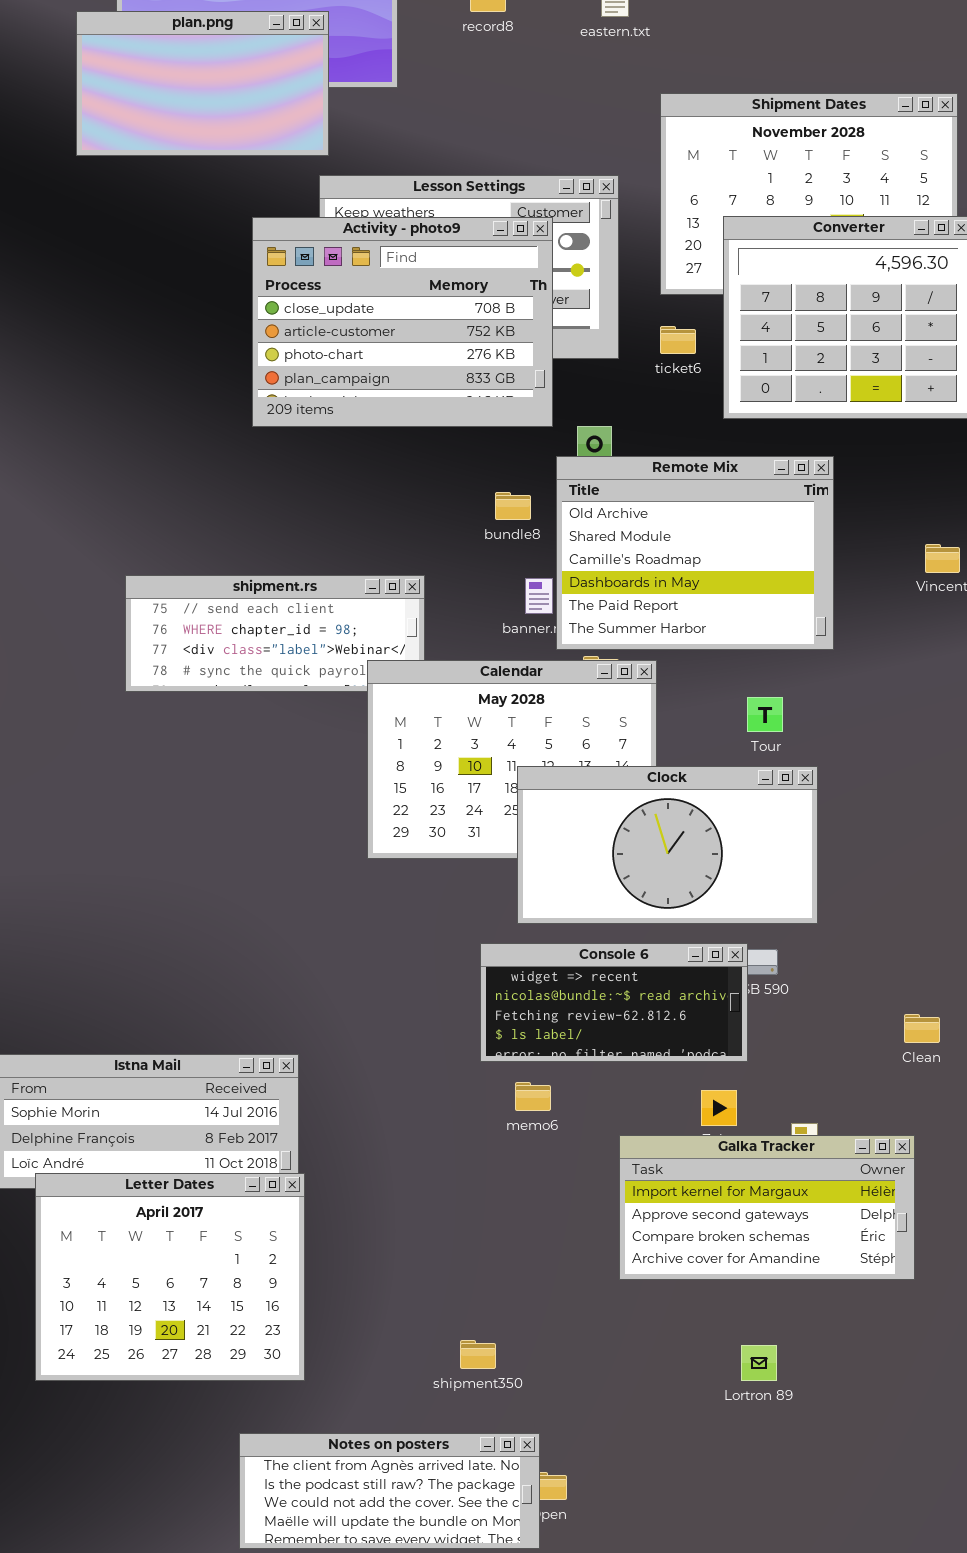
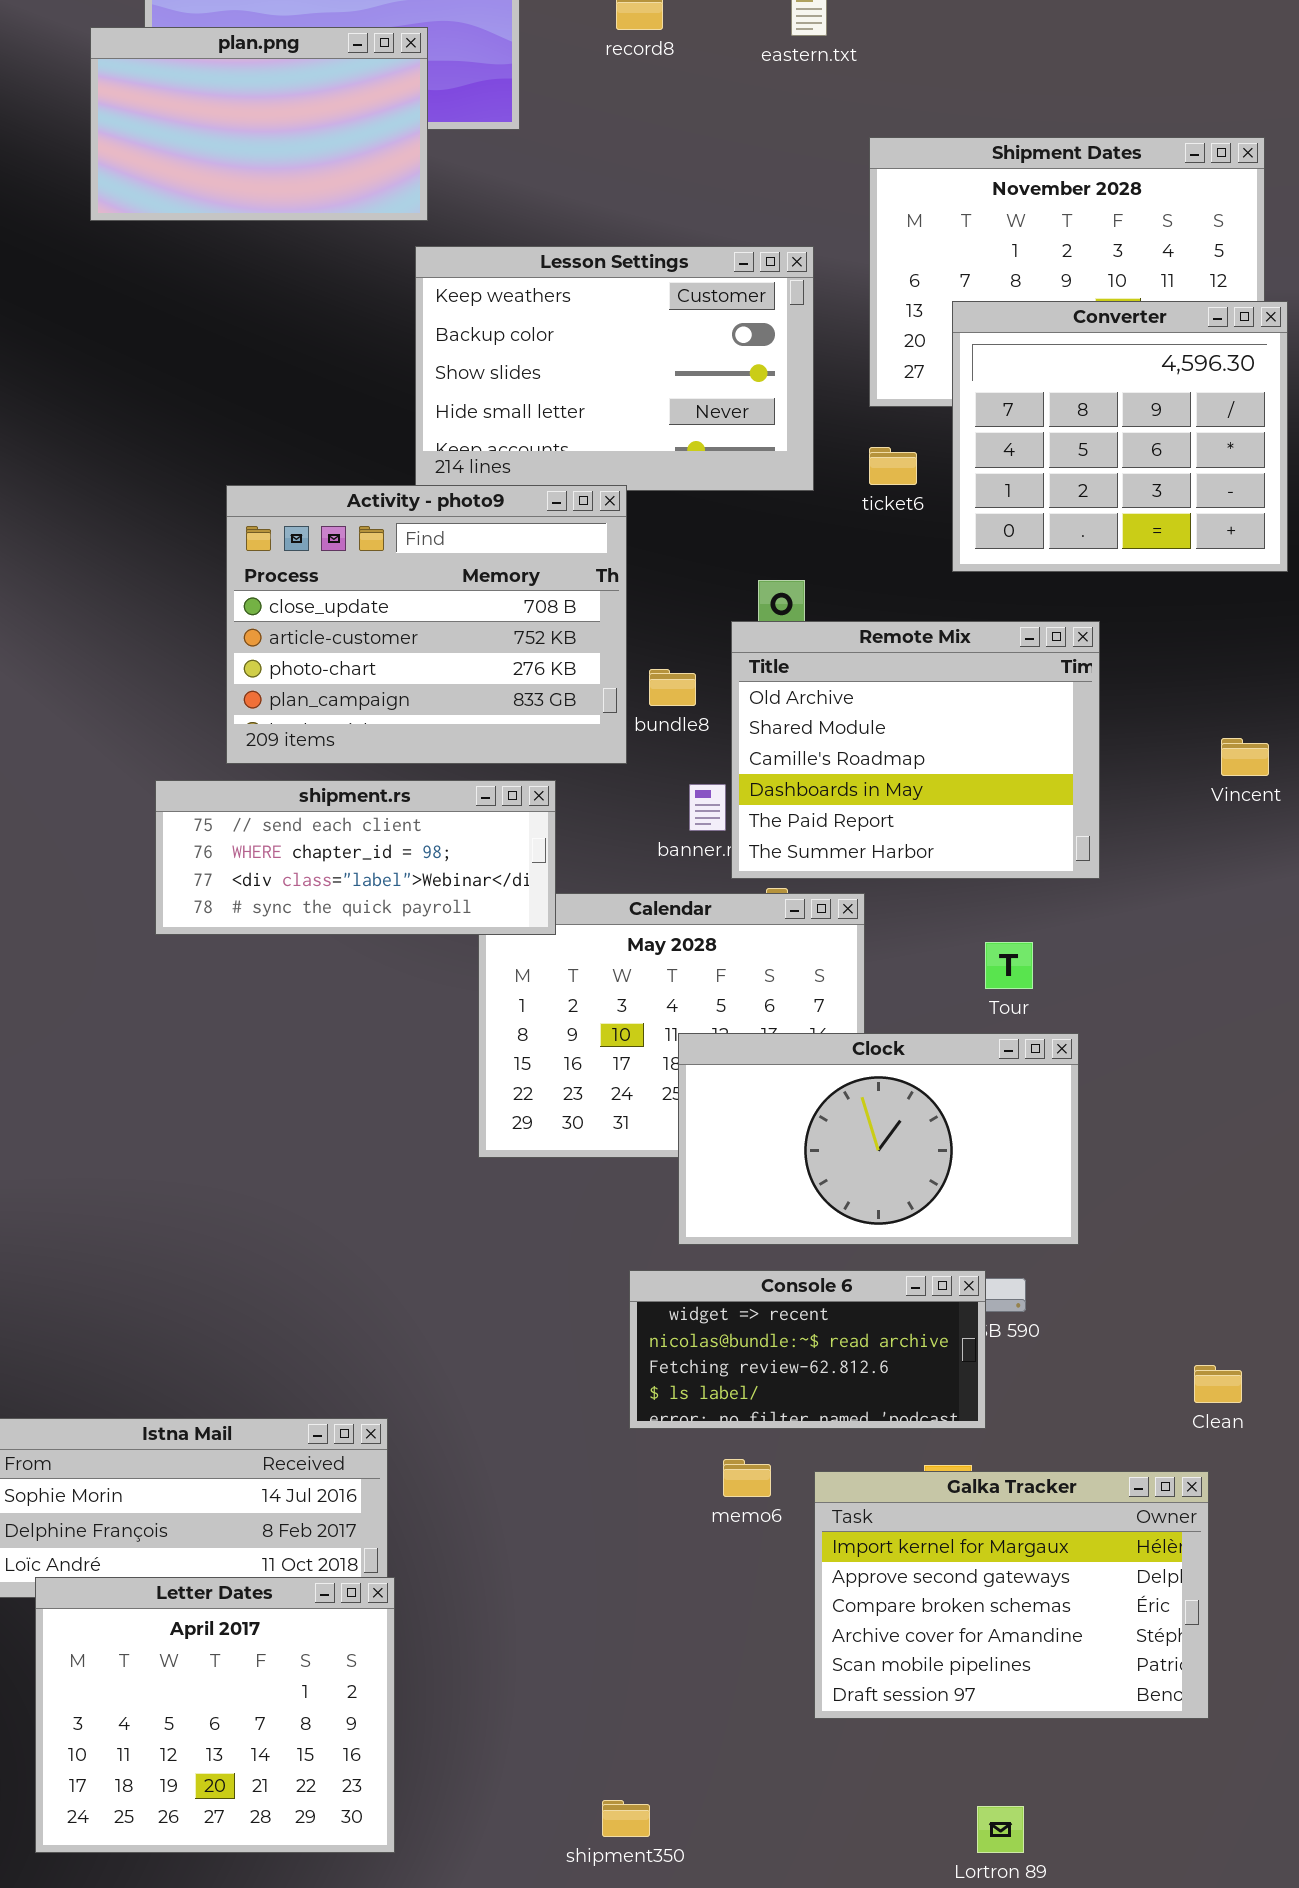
Activity - photo9: [252,217,553,427] -> [226,485,627,764], moved
shipment.rs: [125,575,425,692] -> [155,780,556,935], raised
memo6: [515,1082,551,1111] -> [723,1459,771,1497], moved
Galka Tracker: [619,1135,915,1280] -> [814,1471,1209,1719], resized

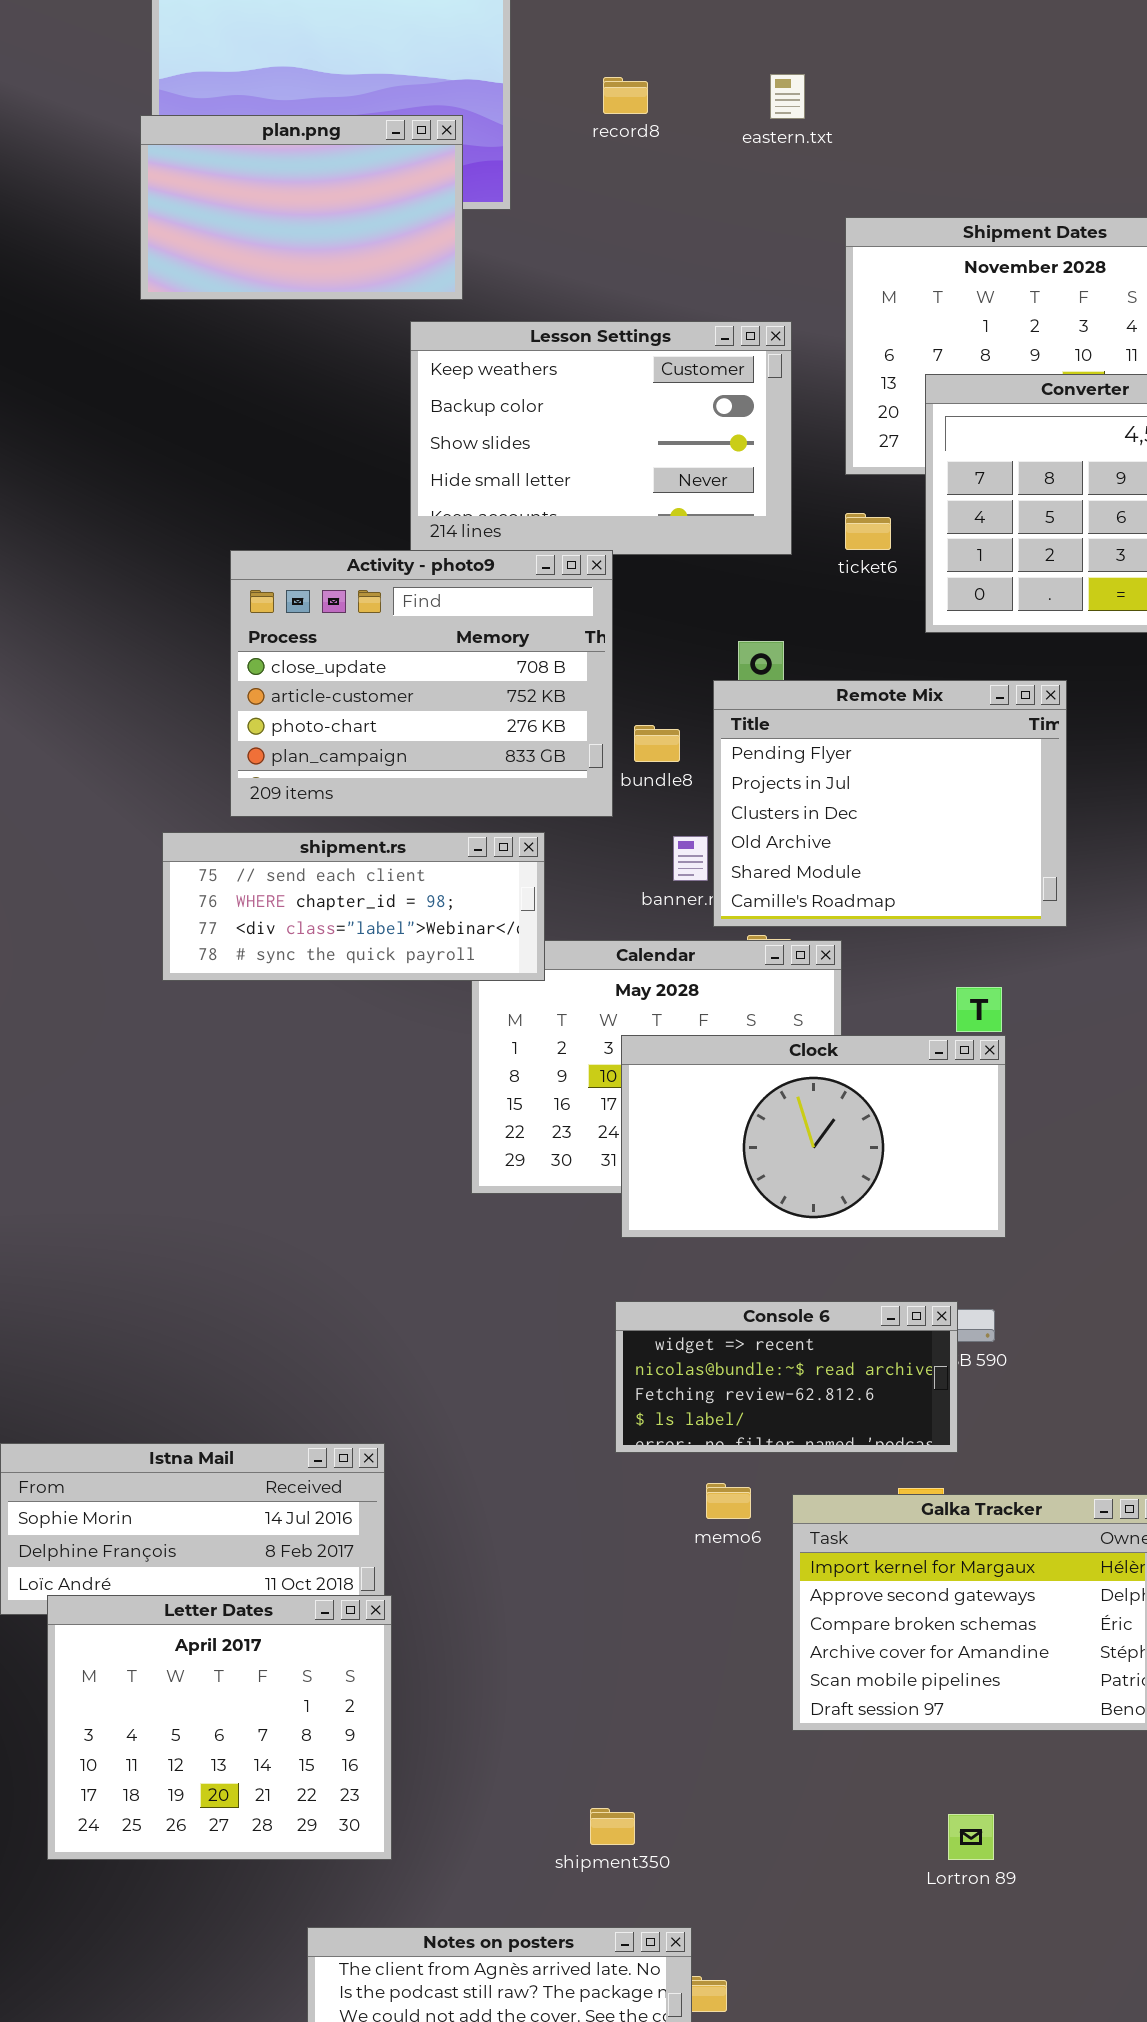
plan.png: [90,27,428,221] -> [140,115,463,300], moved
Remote Mix: [731,621,1100,879] -> [713,680,1067,927], scrolled up 3 rows
Clock: [678,1033,1079,1245] -> [621,1035,1006,1238], moved

